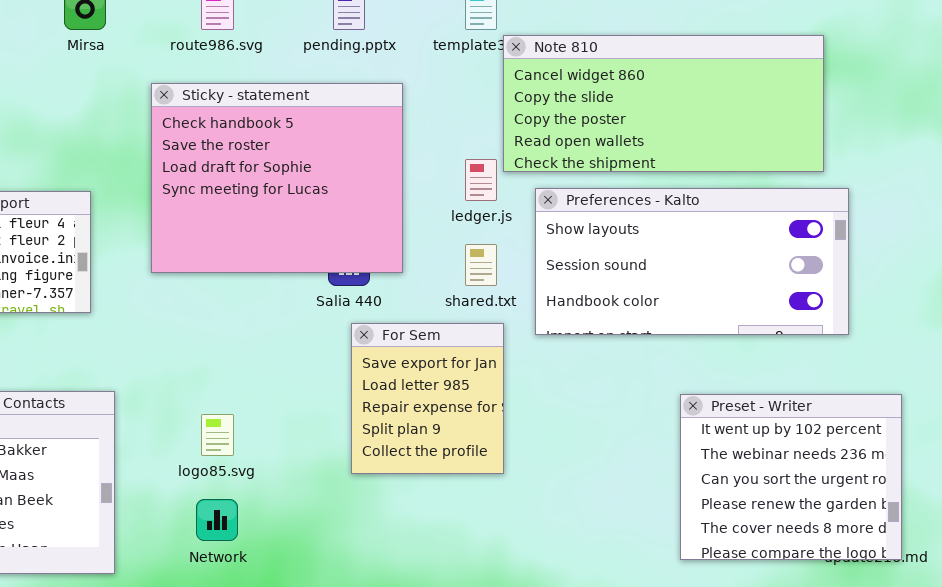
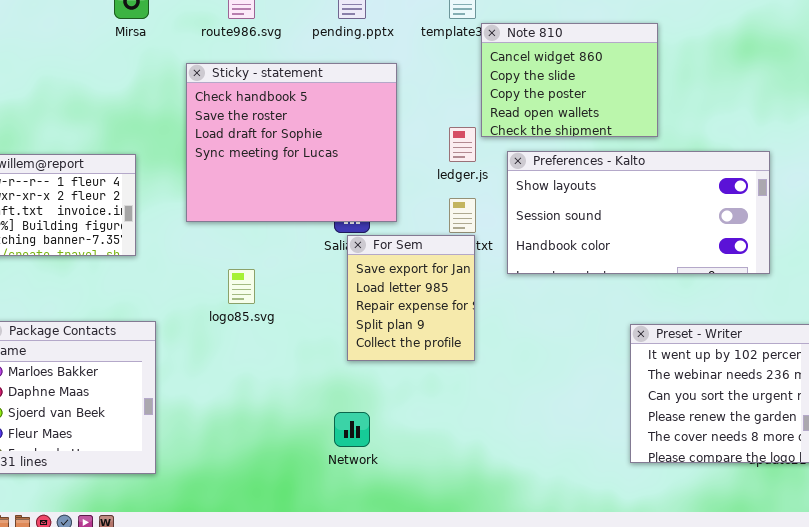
Note 810: [503,35,824,172] -> [481,23,658,137], resized
For Sem: [351,323,504,474] -> [347,235,475,361], moved
logo85.svg: [201,414,234,456] -> [228,269,255,304], moved
Network: [196,499,238,541] -> [334,412,370,447], moved

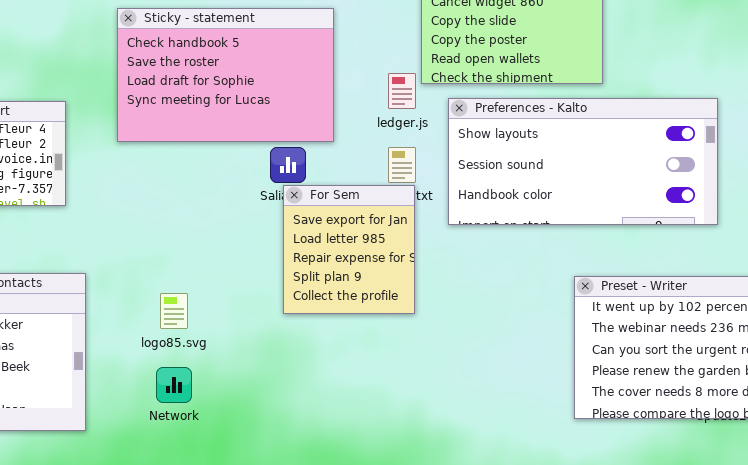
Sticky - statement: [186,63,397,222] -> [117,8,334,142], resized
logo85.svg: [228,269,255,304] -> [160,293,188,329], moved
Network: [334,412,370,447] -> [156,367,192,403], moved

